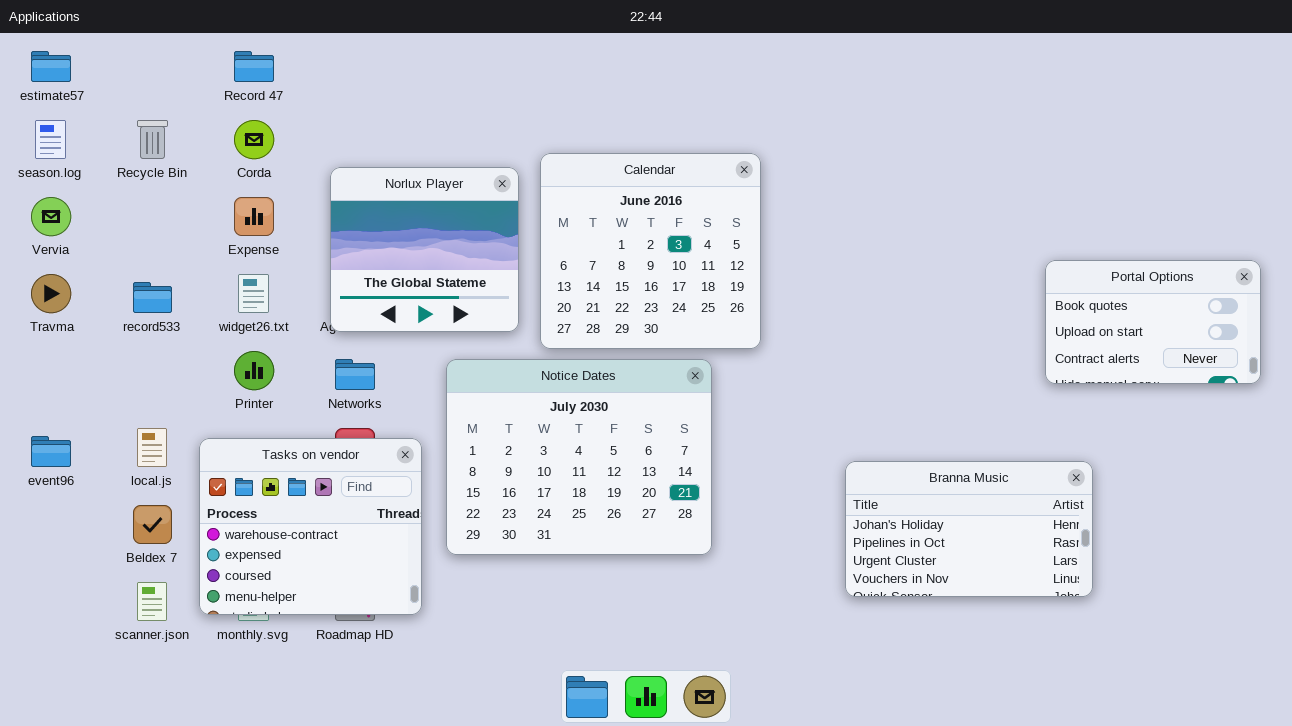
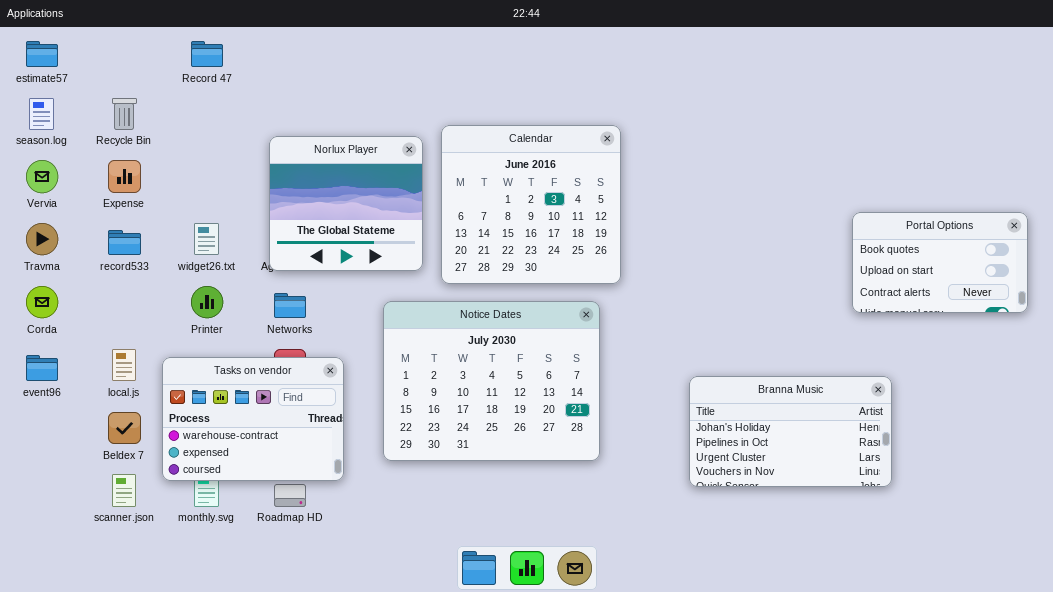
Corda: [234,120,274,159] -> [26,286,58,318], moved
Expense: [234,197,274,236] -> [108,160,141,193], moved
Notice Dates: [446,359,712,555] -> [383,301,600,461], moved
Tasks on vendor: [199,438,422,615] -> [162,357,344,481], resized

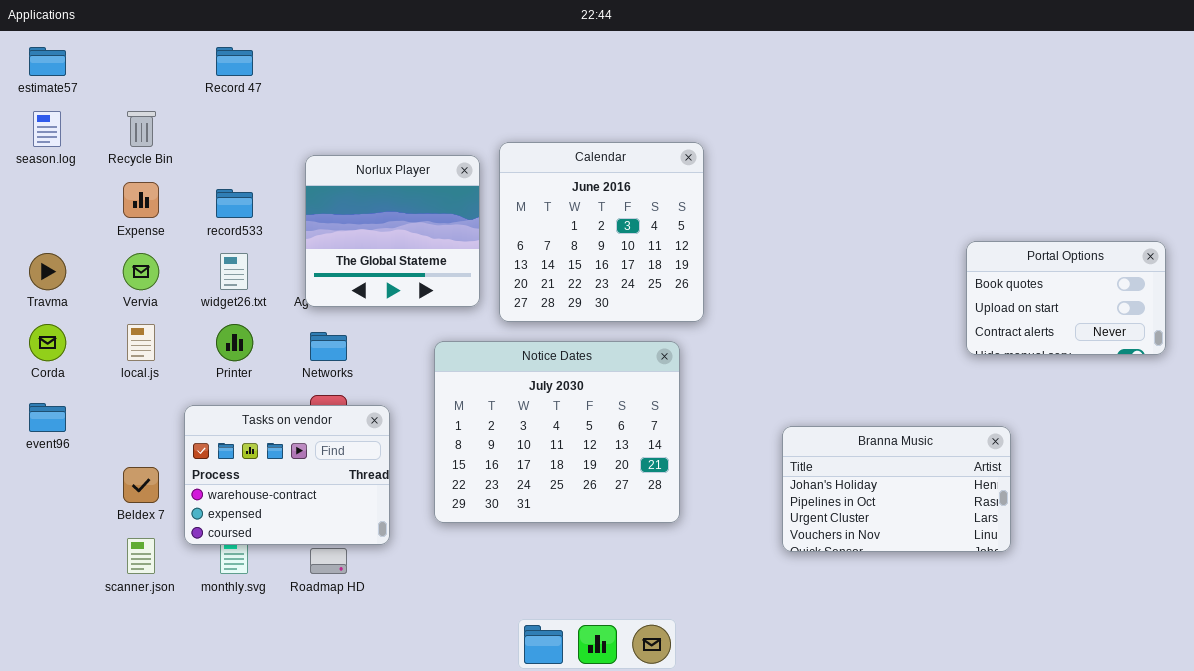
Vervia: [26,160,58,193] -> [123,253,159,290], moved
record533: [108,230,141,255] -> [216,189,253,218], moved
local.js: [112,349,136,381] -> [127,324,155,361], moved

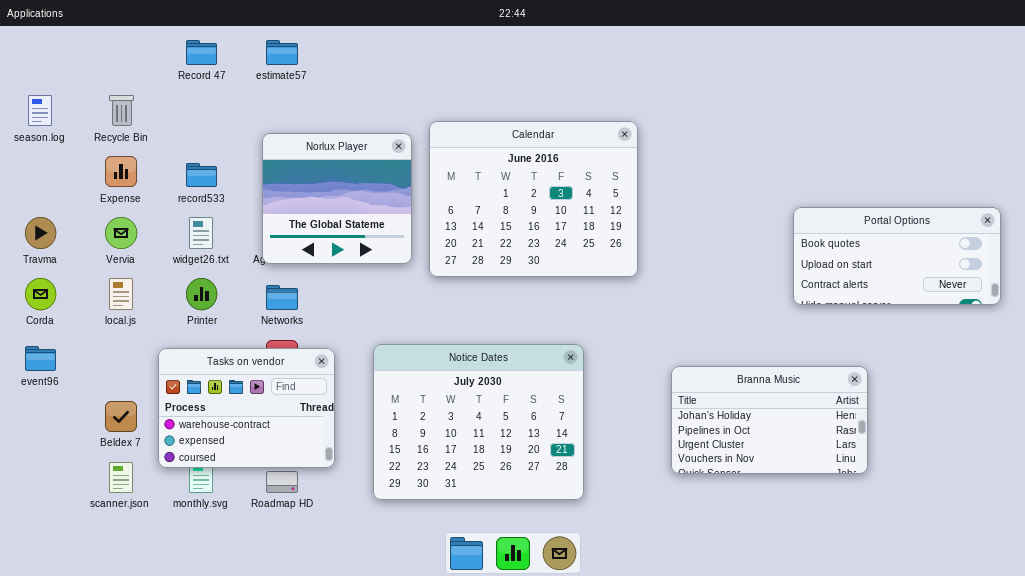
estimate57: [29,47,66,76] -> [266,40,298,65], moved
Calendar: [499,142,704,322] -> [429,121,638,277], resized
Portal Options: [966,241,1166,355] -> [793,207,1001,305], resized
Notice Dates: [434,341,680,523] -> [373,344,584,500], moved

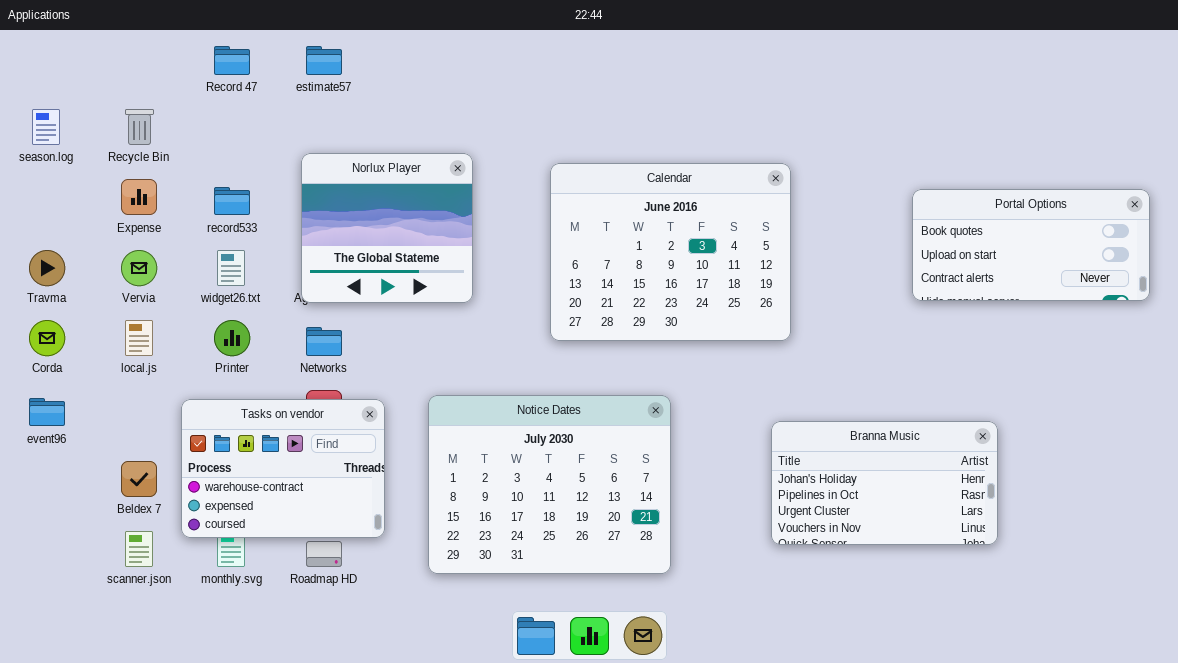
Calendar: [429,121,638,277] -> [550,163,791,341], moved
Portal Options: [793,207,1001,305] -> [912,189,1150,301], moved

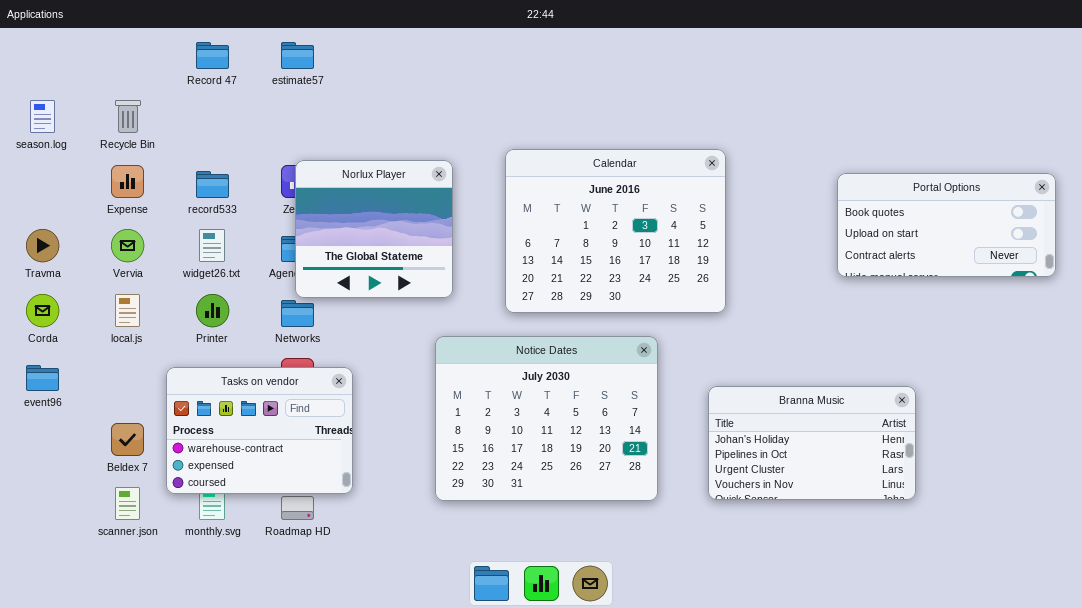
Norlux Player: [301,153,473,303] -> [295,160,453,298], moved
Notice Dates: [428,395,671,574] -> [435,336,658,501], moved

